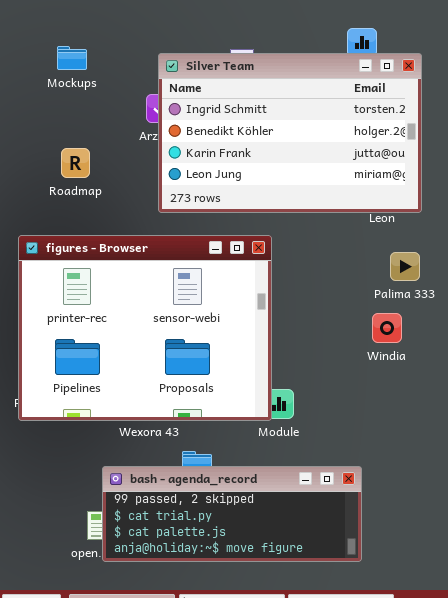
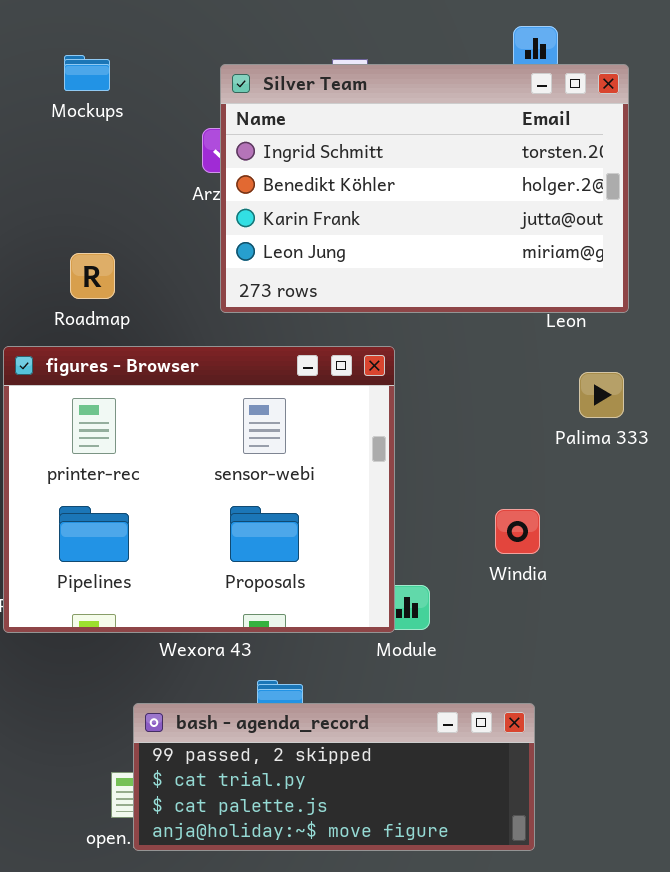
Roadmap: [61,148,90,178] -> [70,253,115,299], moved
Windia: [372,313,402,343] -> [495,509,540,554], moved

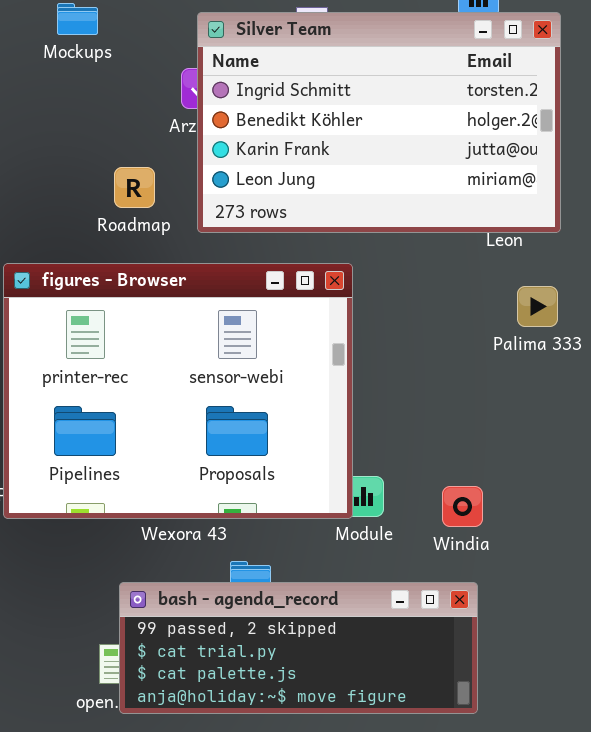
Roadmap: [70,253,115,299] -> [114,167,155,208], moved
Windia: [495,509,540,554] -> [442,486,483,527], moved

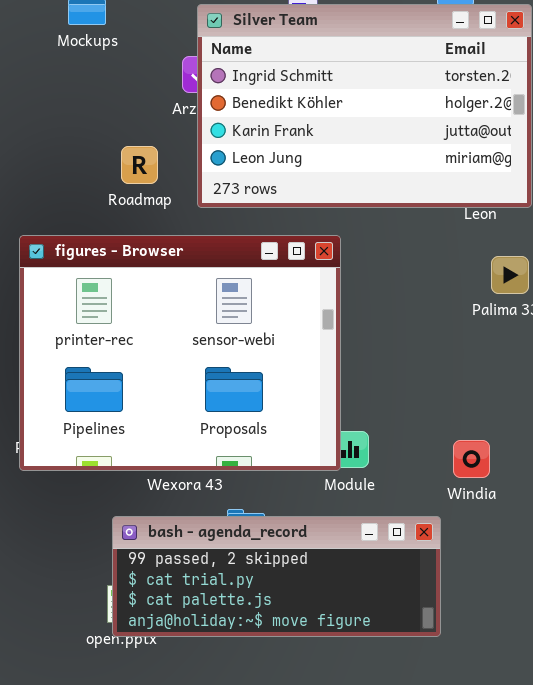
Windia: [442,486,483,527] -> [453,440,490,478], moved
bash - agenda_record: [119,582,478,714] -> [112,516,441,637], moved

